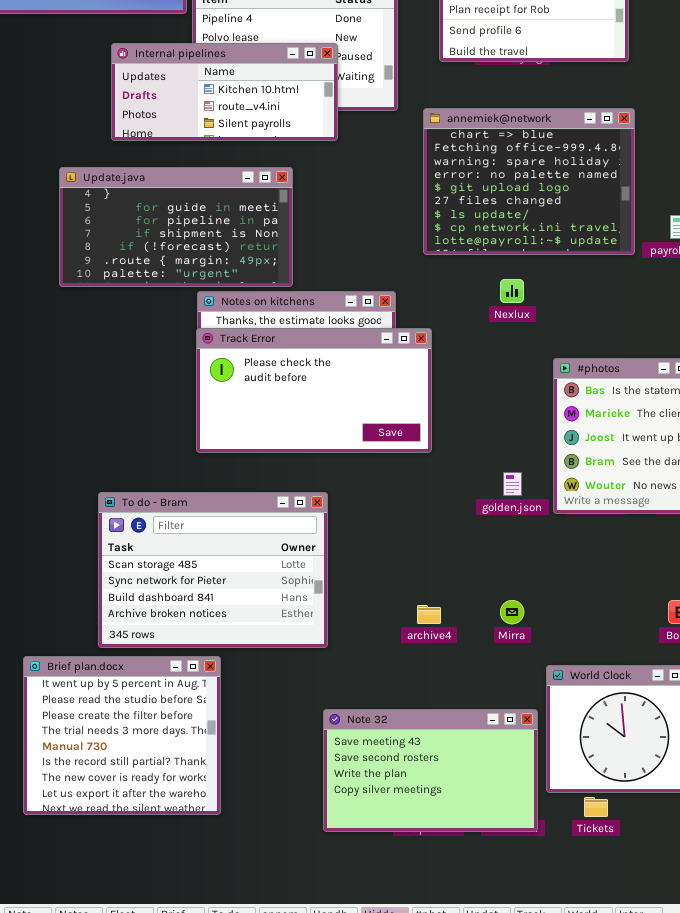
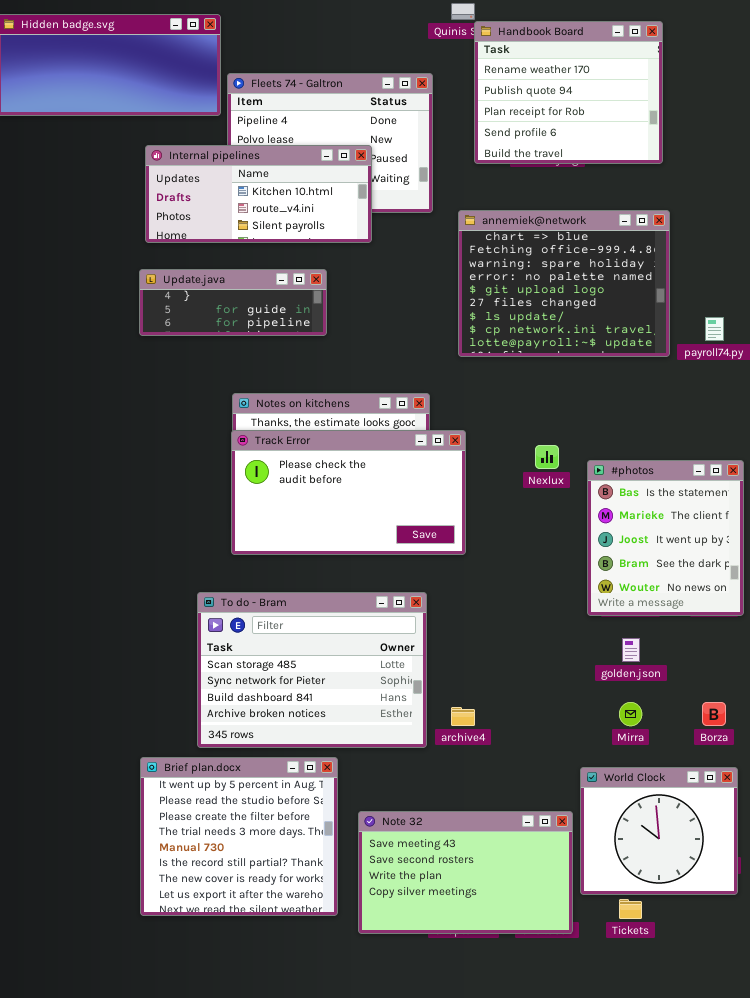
Update.java: [59,167,293,287] -> [139,269,327,336], resized
Nexlux: [500,279,524,303] -> [535,445,559,469], moved
golden.json: [503,472,522,496] -> [622,638,640,662], moved
To do - Bram: [98,492,328,648] -> [197,592,427,748], moved
Mirra: [500,600,524,624] -> [619,702,642,726], moved
Brief plan.docx: [23,656,221,815] -> [140,757,338,916], moved

